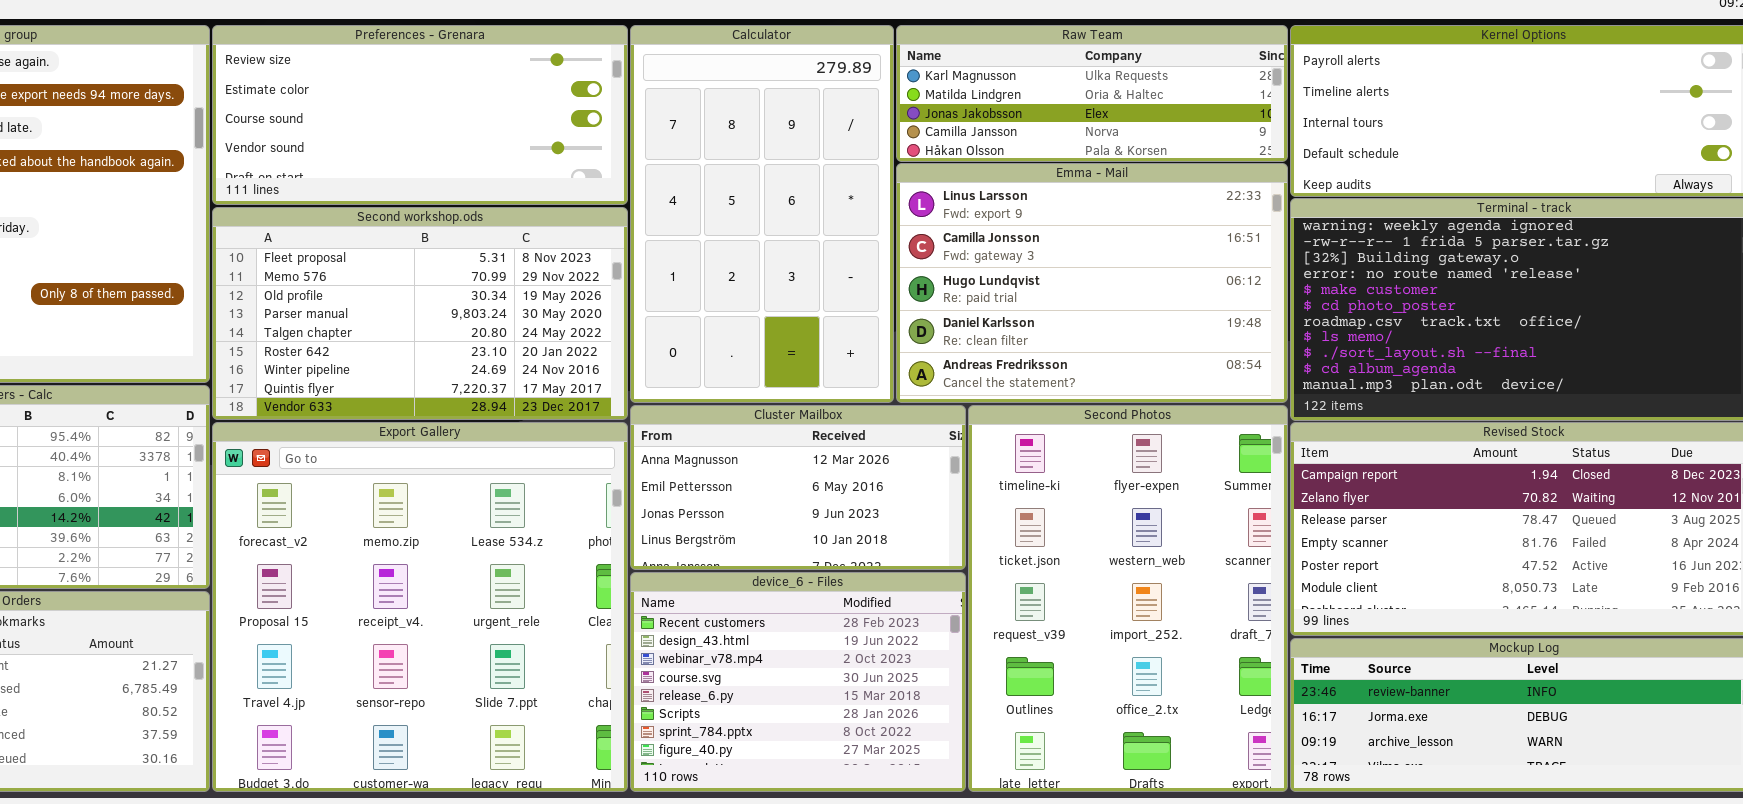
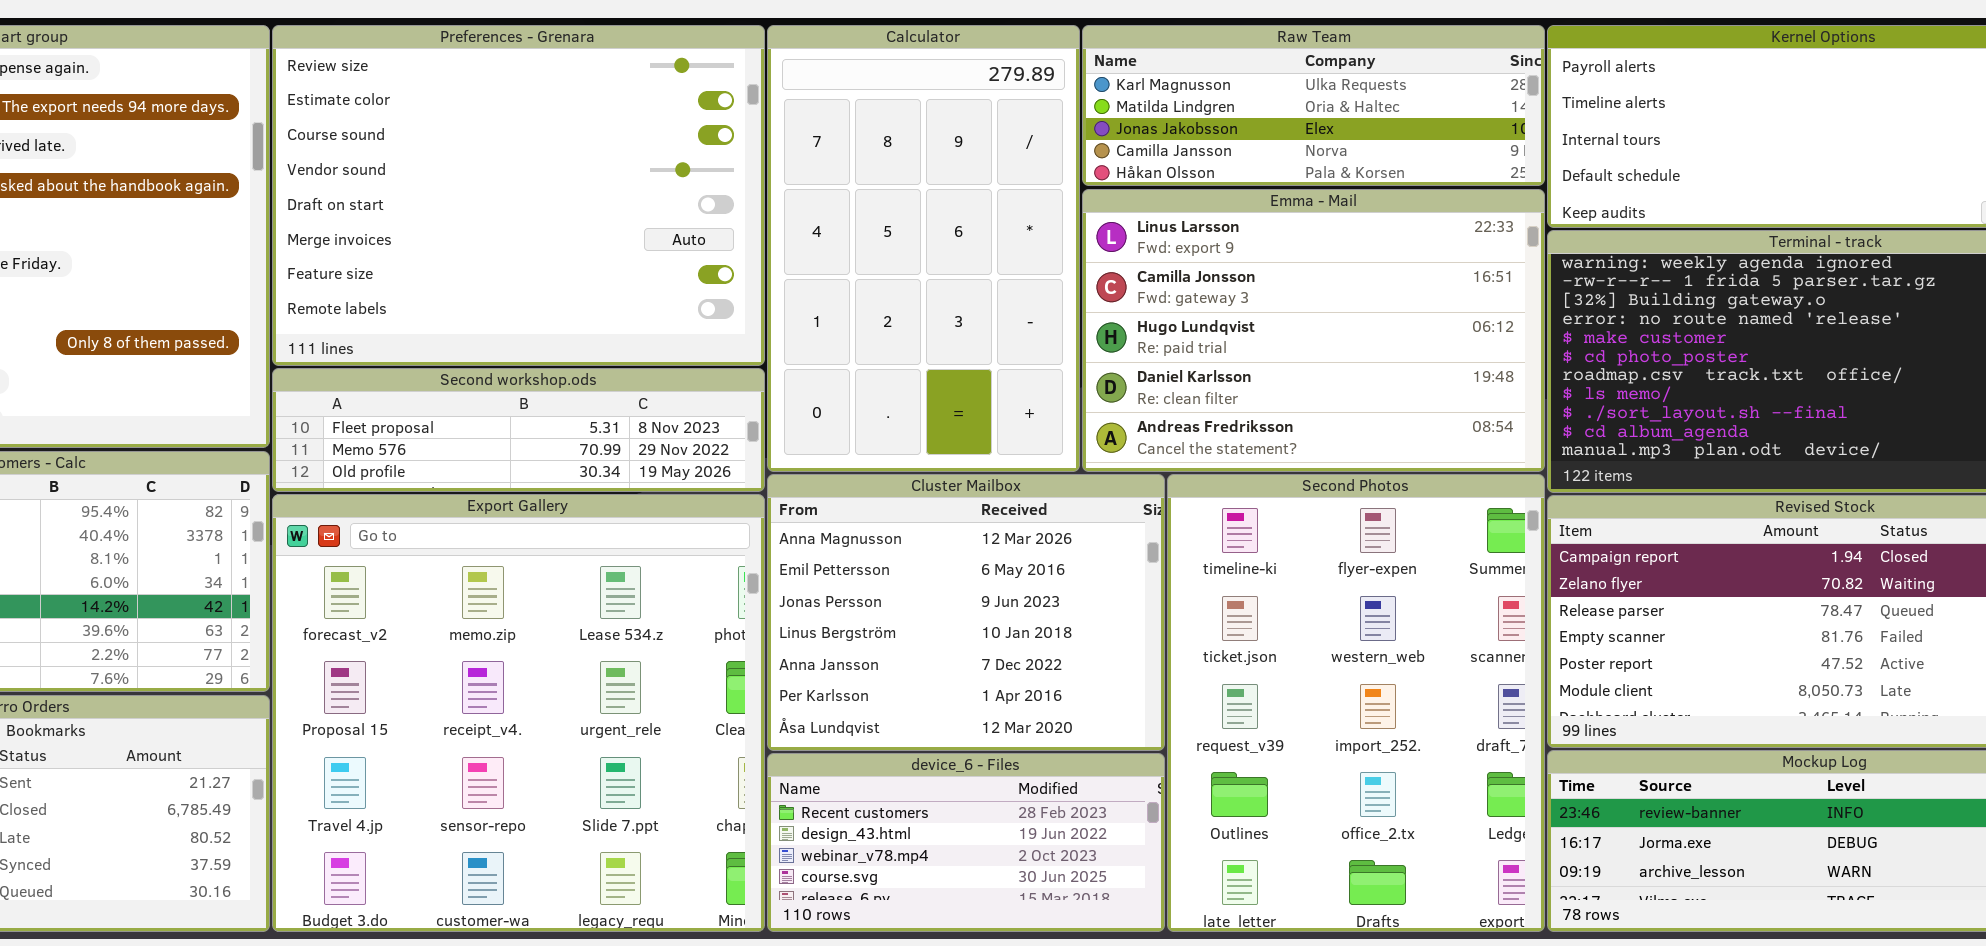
Preferences - Grenara: [212,25,628,205] -> [272,25,765,366], resized
Second workshop.ods: [212,207,628,420] -> [272,368,765,492], resized
Cluster Mailbox: [630,405,966,570] -> [767,474,1165,751], resized
device_6 - Files: [630,572,966,792] -> [767,753,1165,932], resized

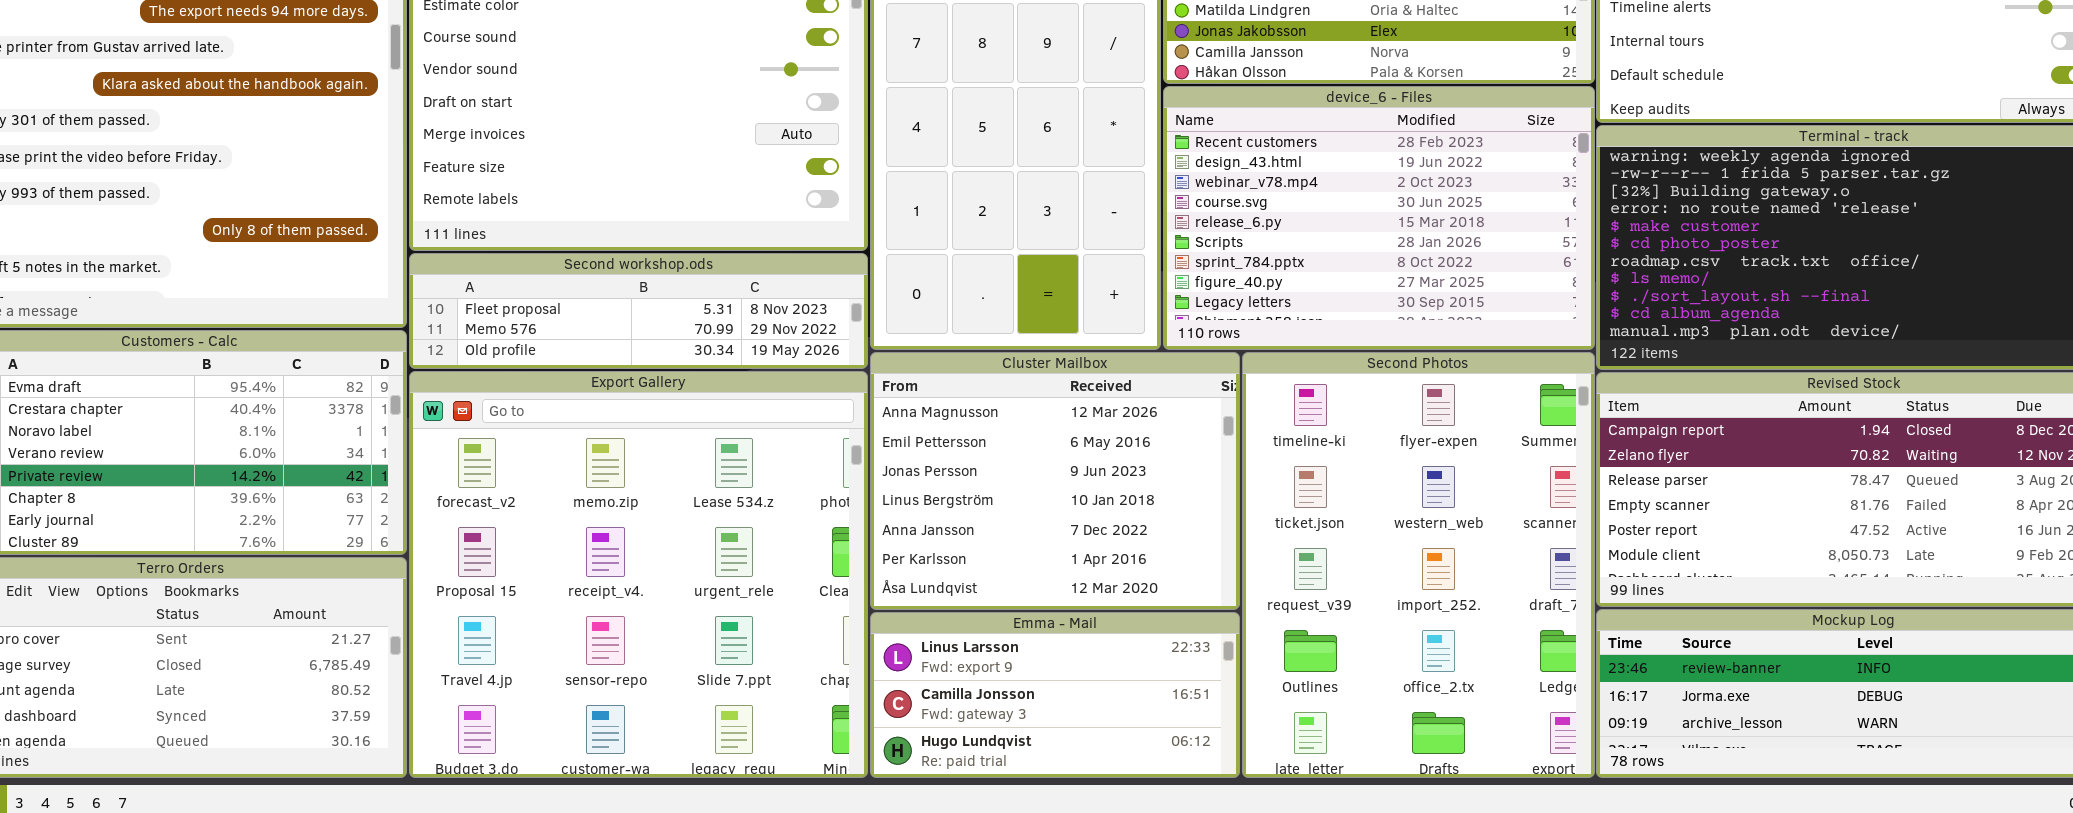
Emma - Mail: [1082,189,1545,472] -> [870,612,1240,778], moved, resized
device_6 - Files: [767,753,1165,932] -> [1163,86,1595,350], moved, resized

